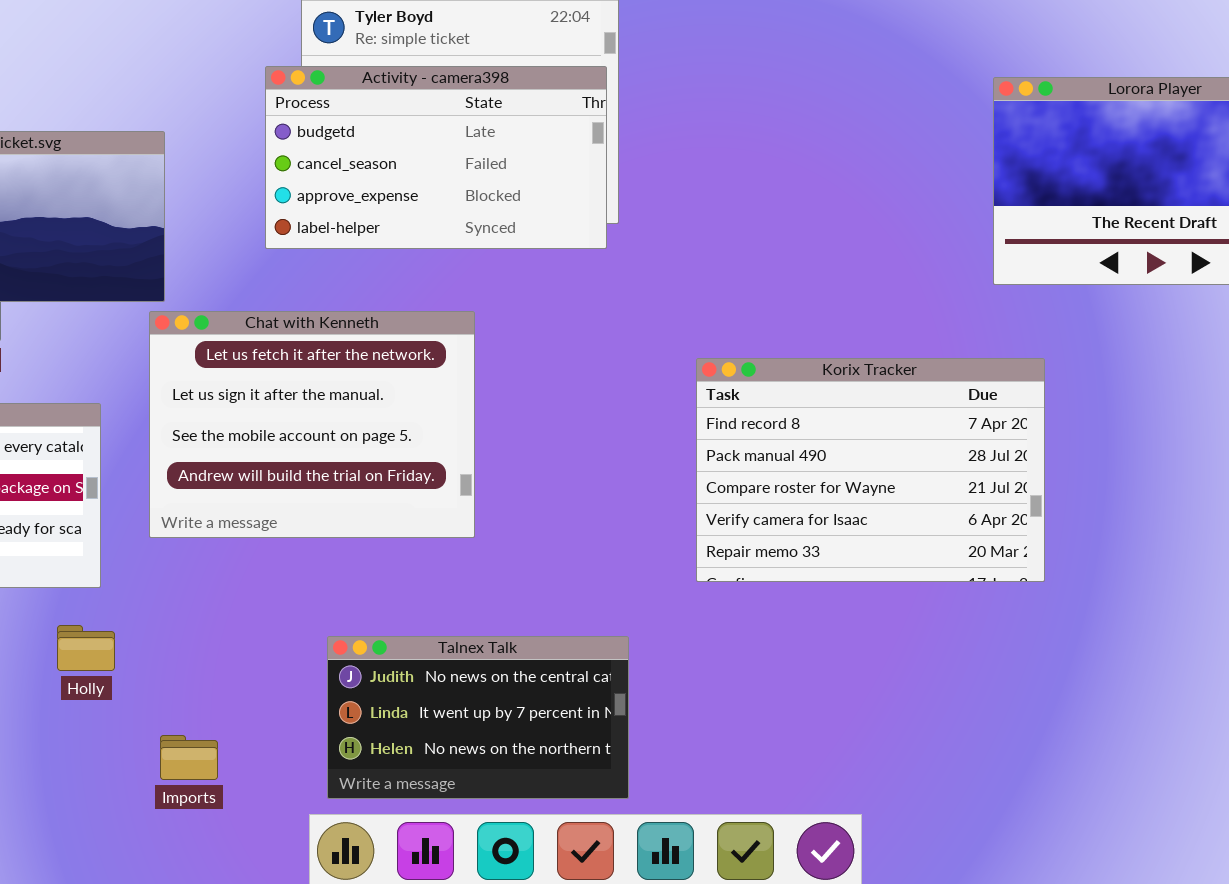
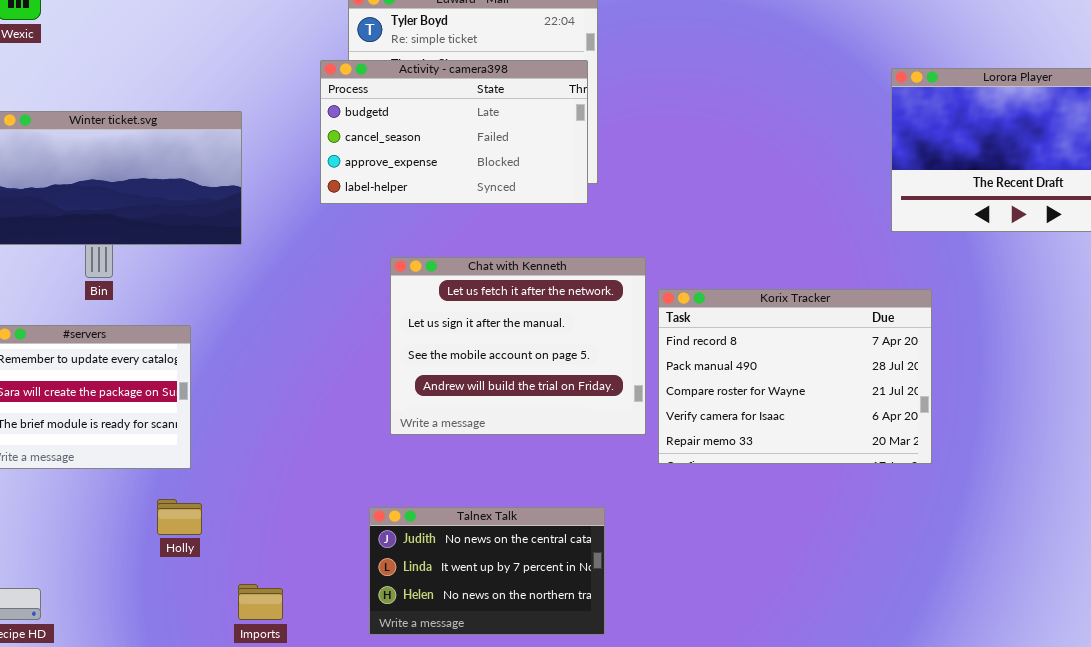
Chat with Kenneth: [149,311,475,538] -> [390,257,646,435], moved

